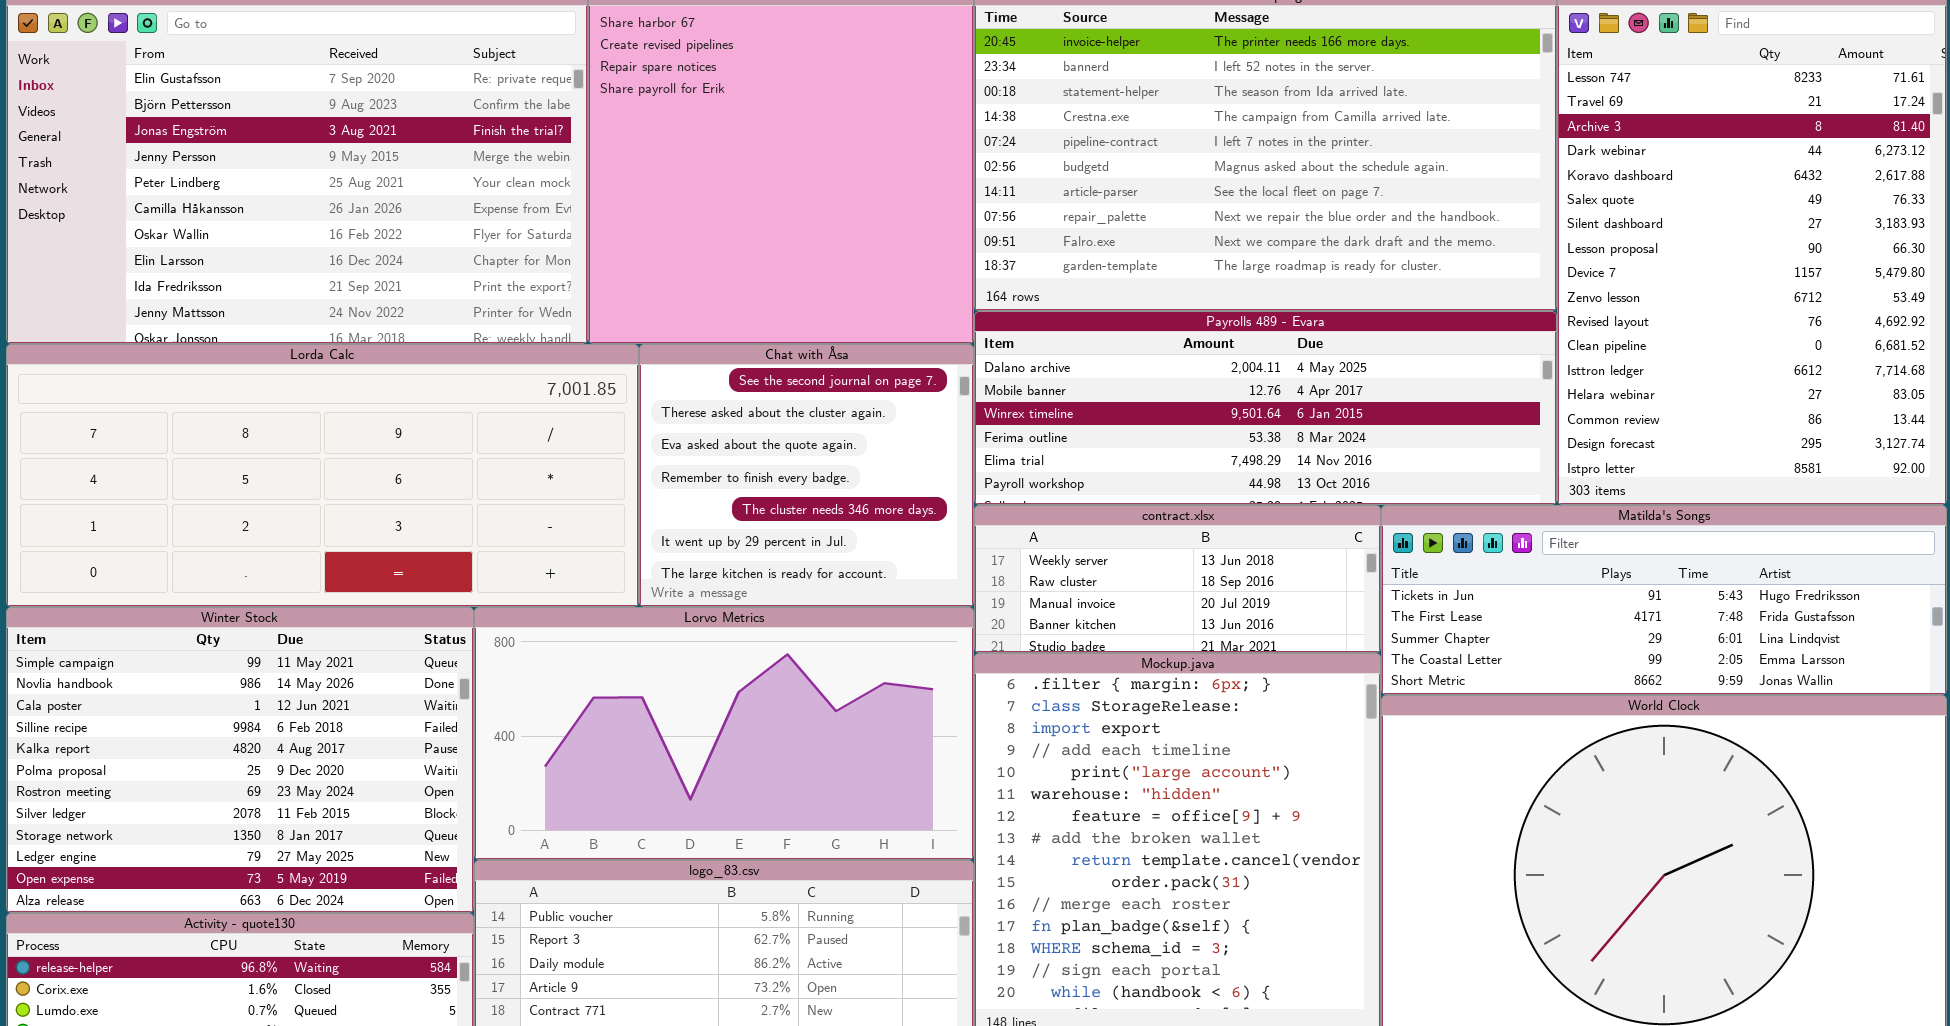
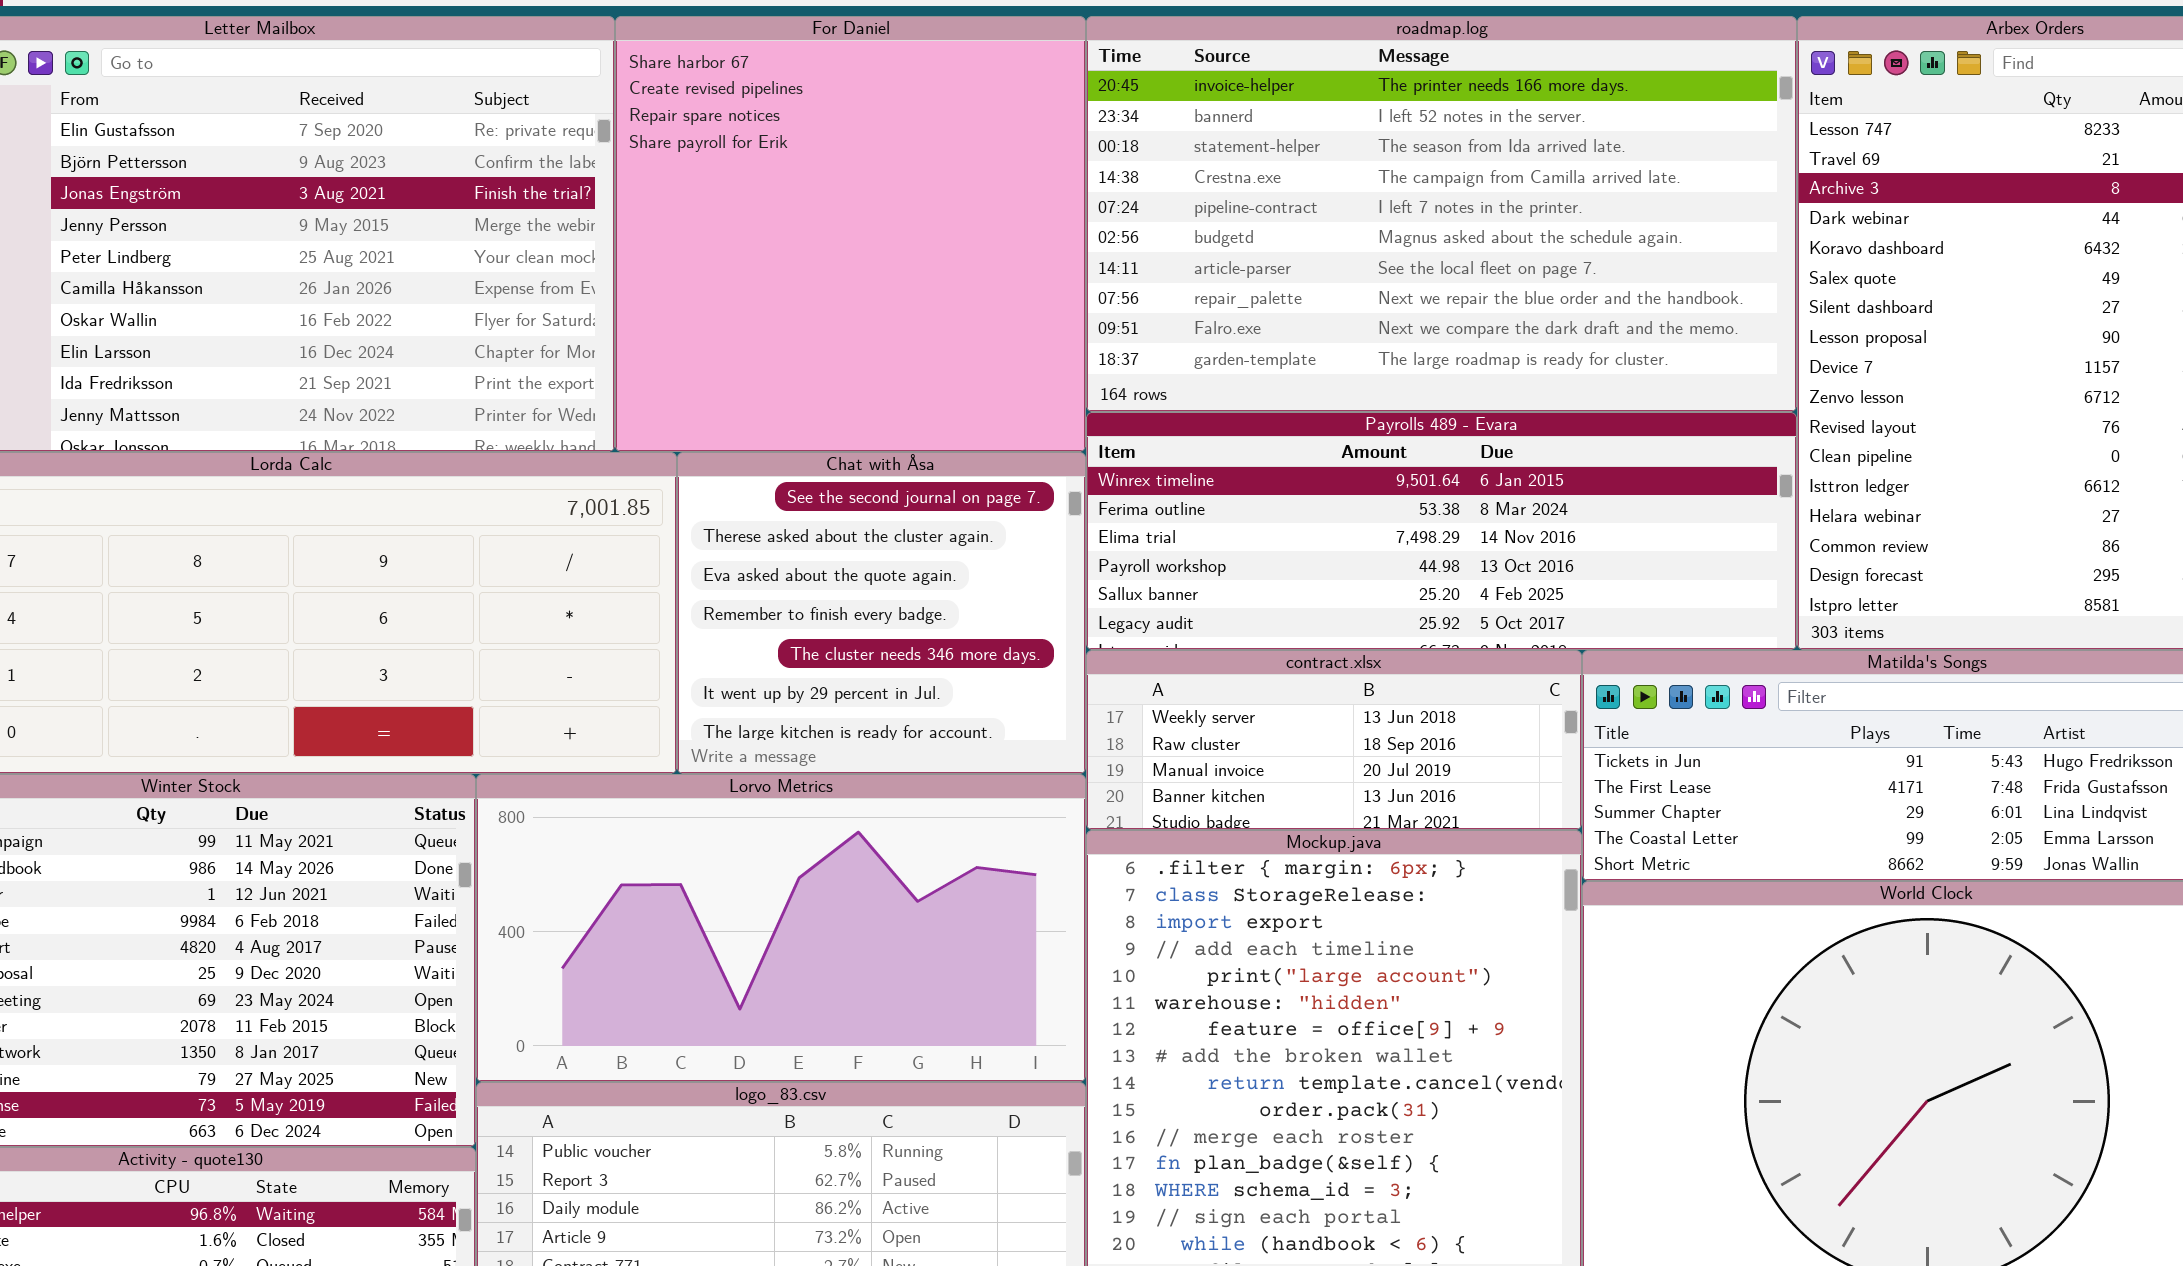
Payrolls 489 - Evara: [974,311,1557,505] -> [1086,412,1797,650], scrolled down 2 rows

